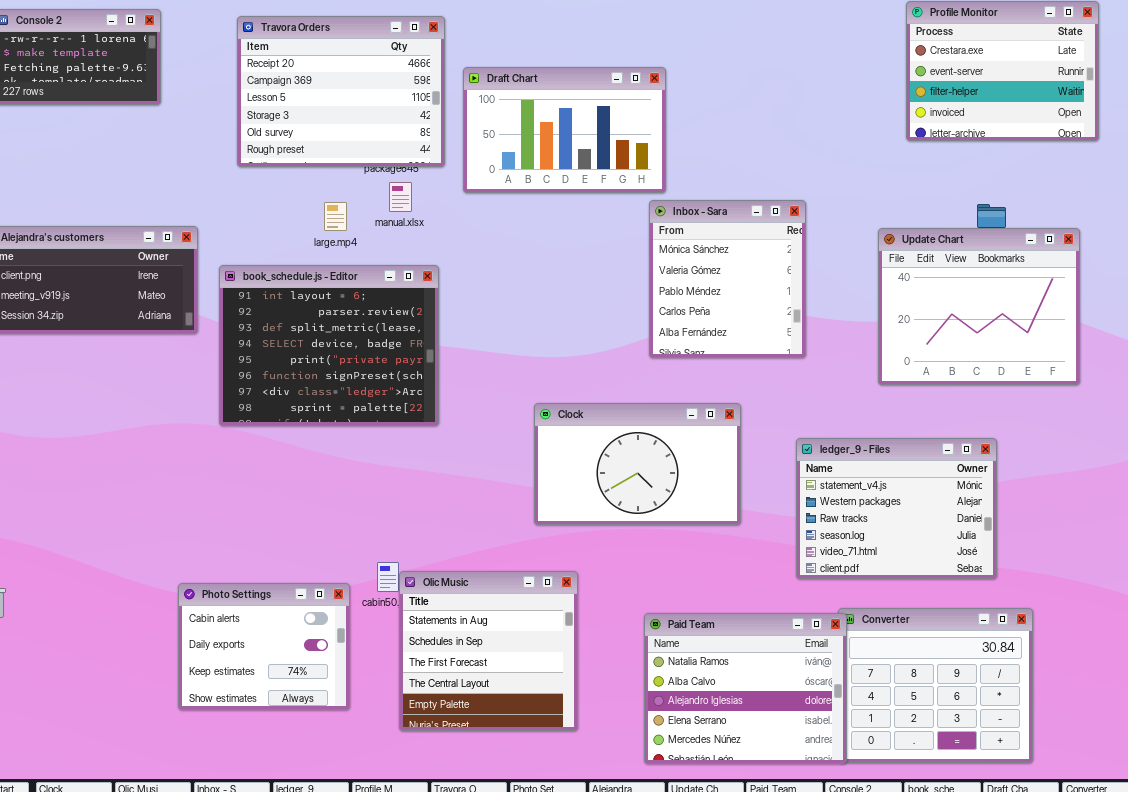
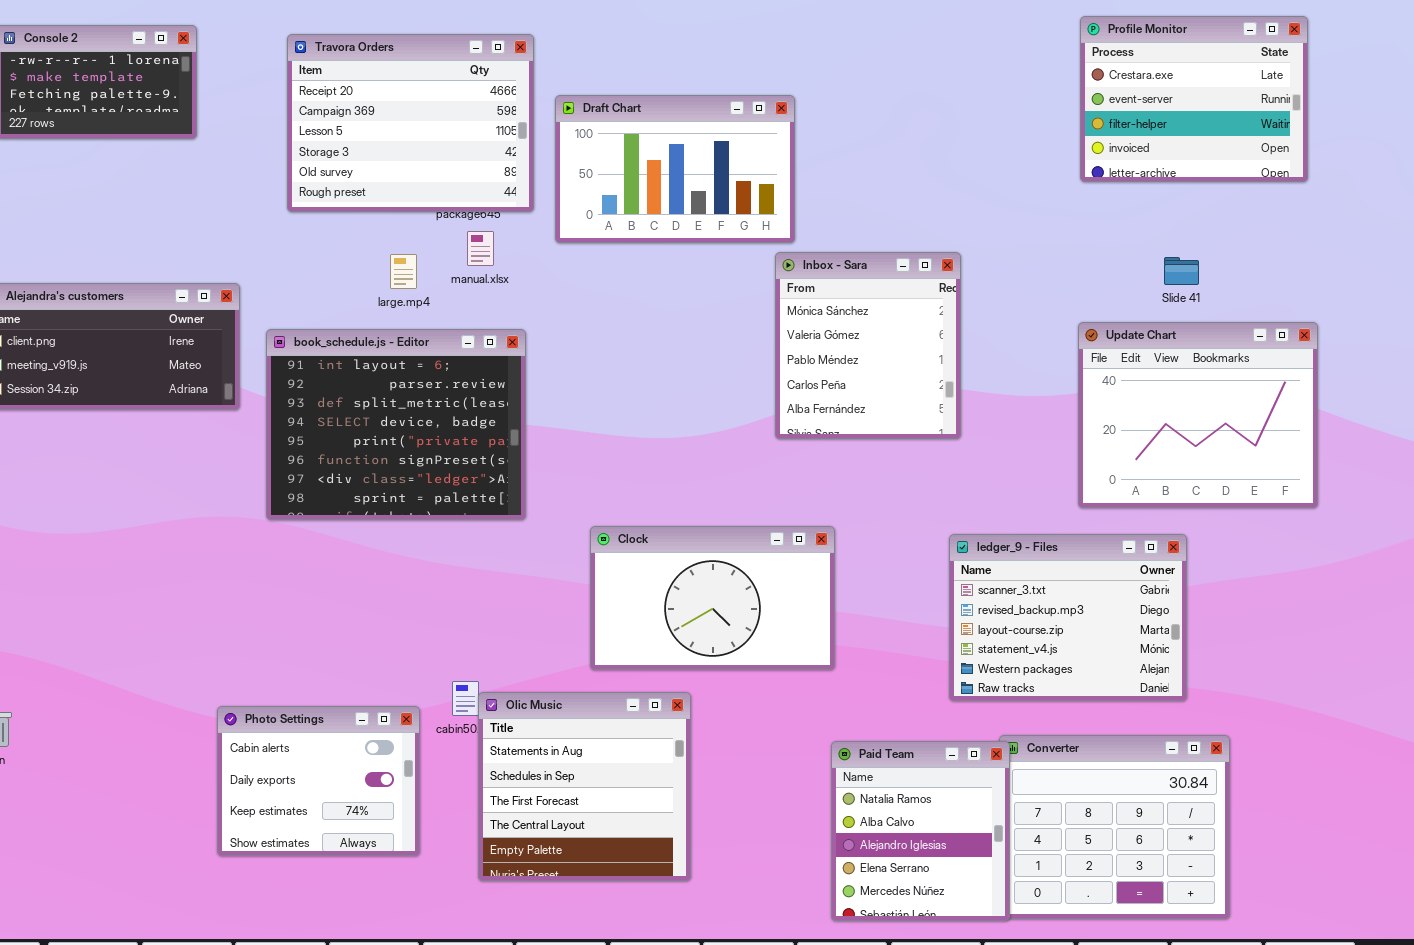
Update Chart: [878,228,1080,385] -> [1078,322,1318,508], moved
Clock: [534,403,741,525] -> [590,526,835,670], moved
ledger_9 - Files: [796,438,997,579] -> [949,534,1187,701], scrolled up 3 rows
Paid Team: [644,613,847,764] -> [831,741,1010,921], resized

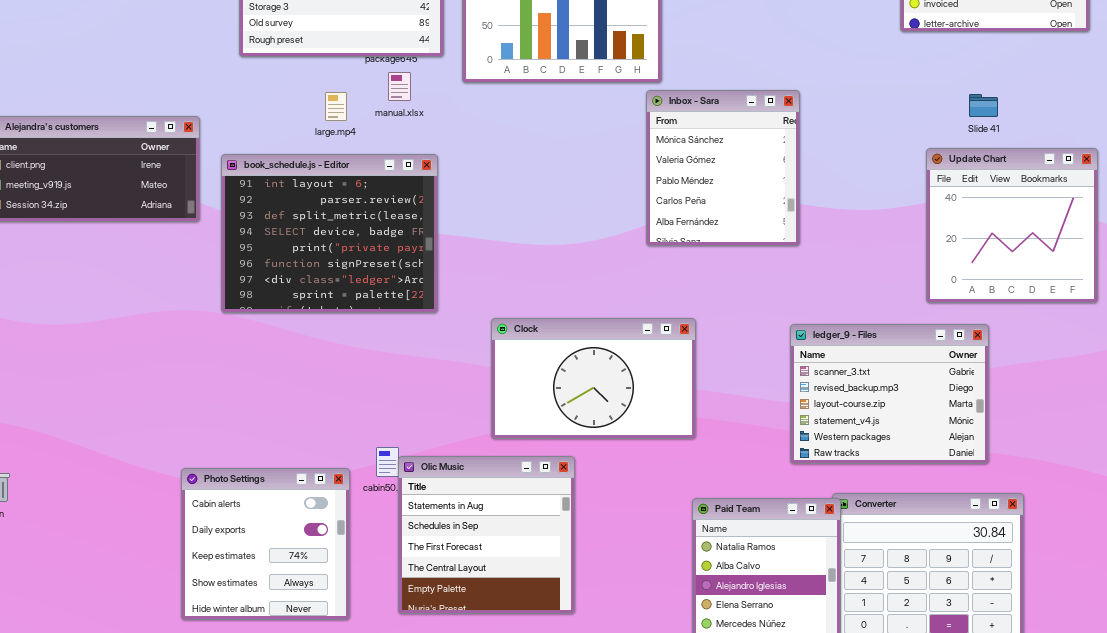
Update Chart: [1078,322,1318,508] -> [926,148,1098,303], resized
Photo Settings: [217,706,420,856] -> [181,468,350,620], resized

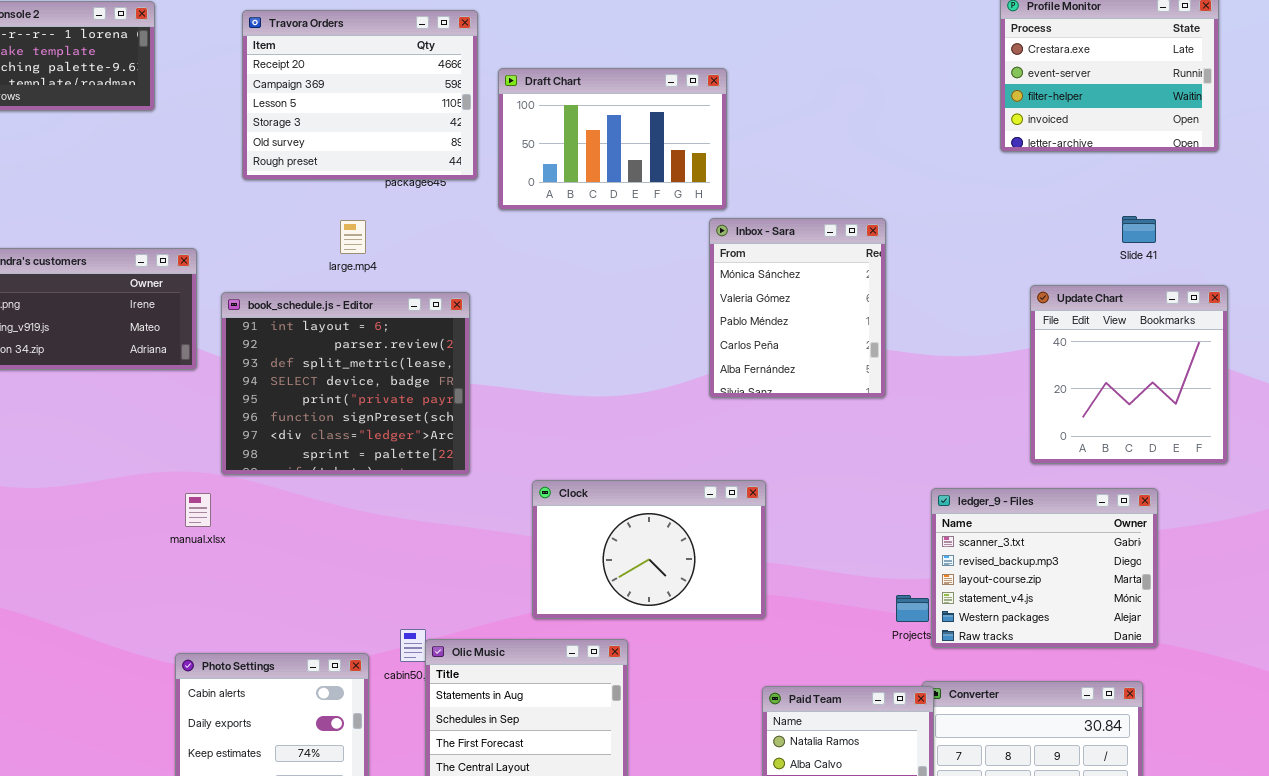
manual.xlsx: [388,72,411,101] -> [185,493,211,527], moved
Slide 41: [969,94,998,117] -> [1122,216,1156,243], moved
ledger_9 - Files: [790,324,989,464] -> [931,488,1158,648], moved

